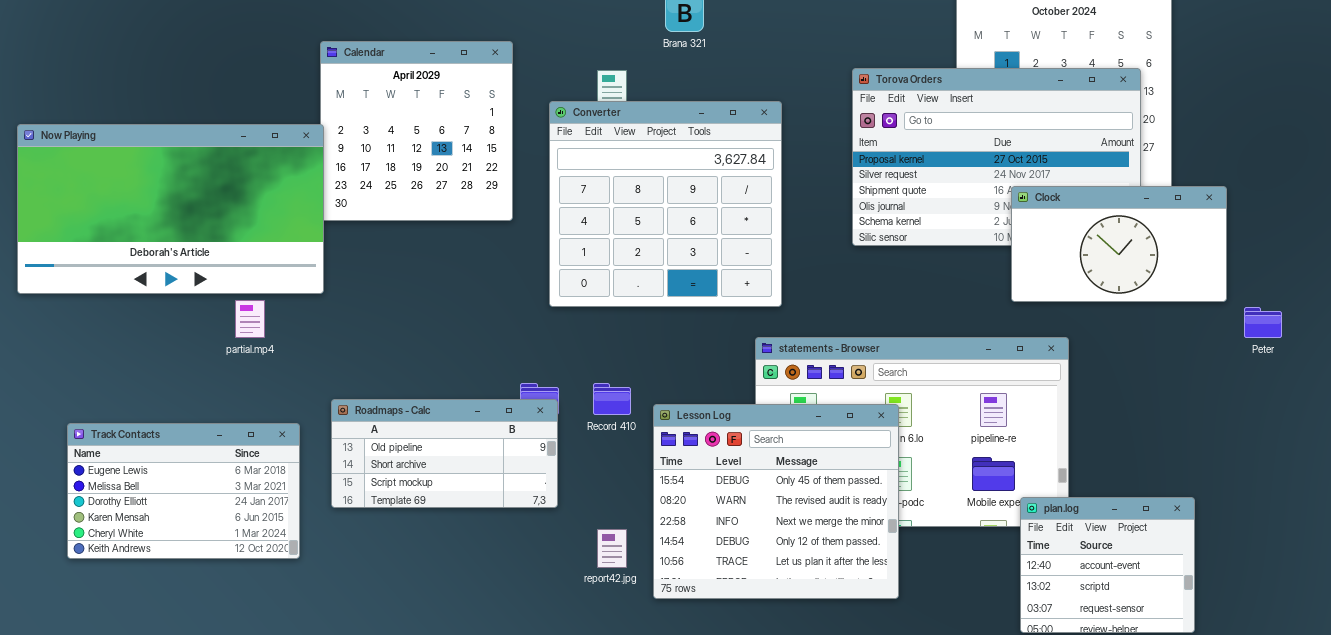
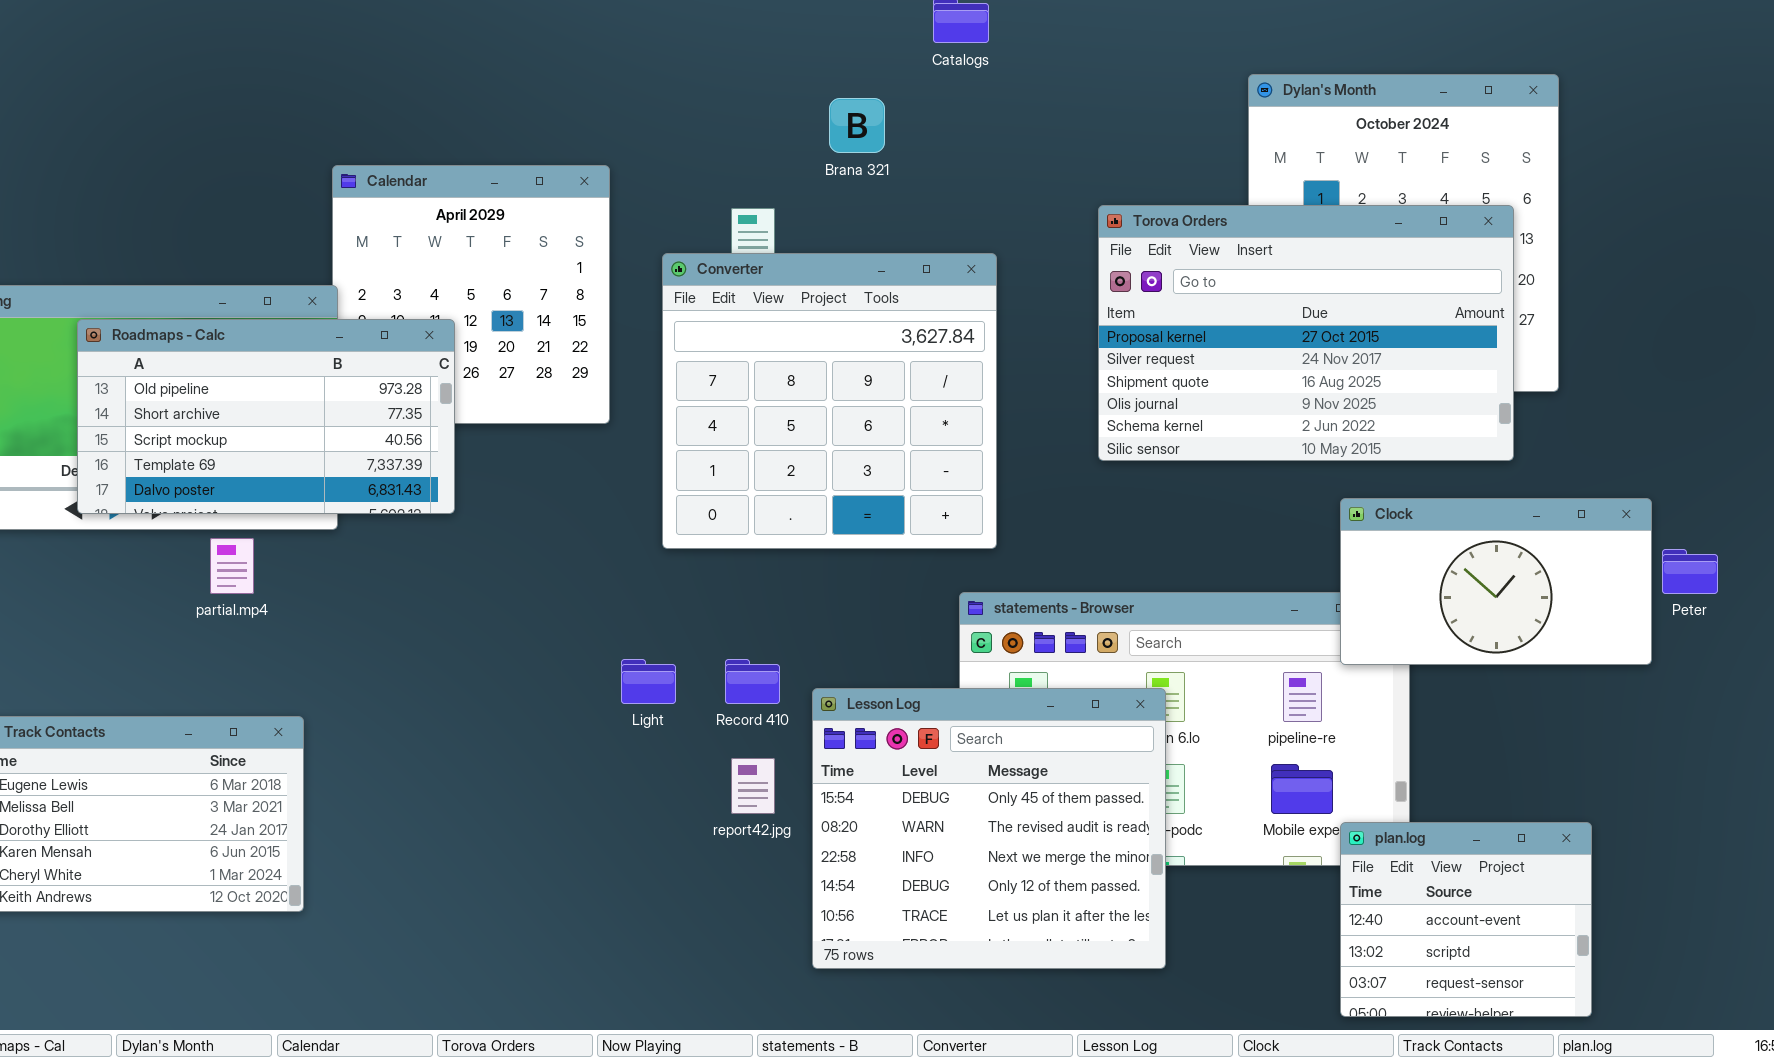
Clock: [1011,186,1227,302] -> [1340,498,1652,665], moved
Roadmaps - Calc: [331,399,558,508] -> [77,319,455,514], moved, resized
report42.jpg: [597,529,627,568] -> [731,758,775,814], moved

